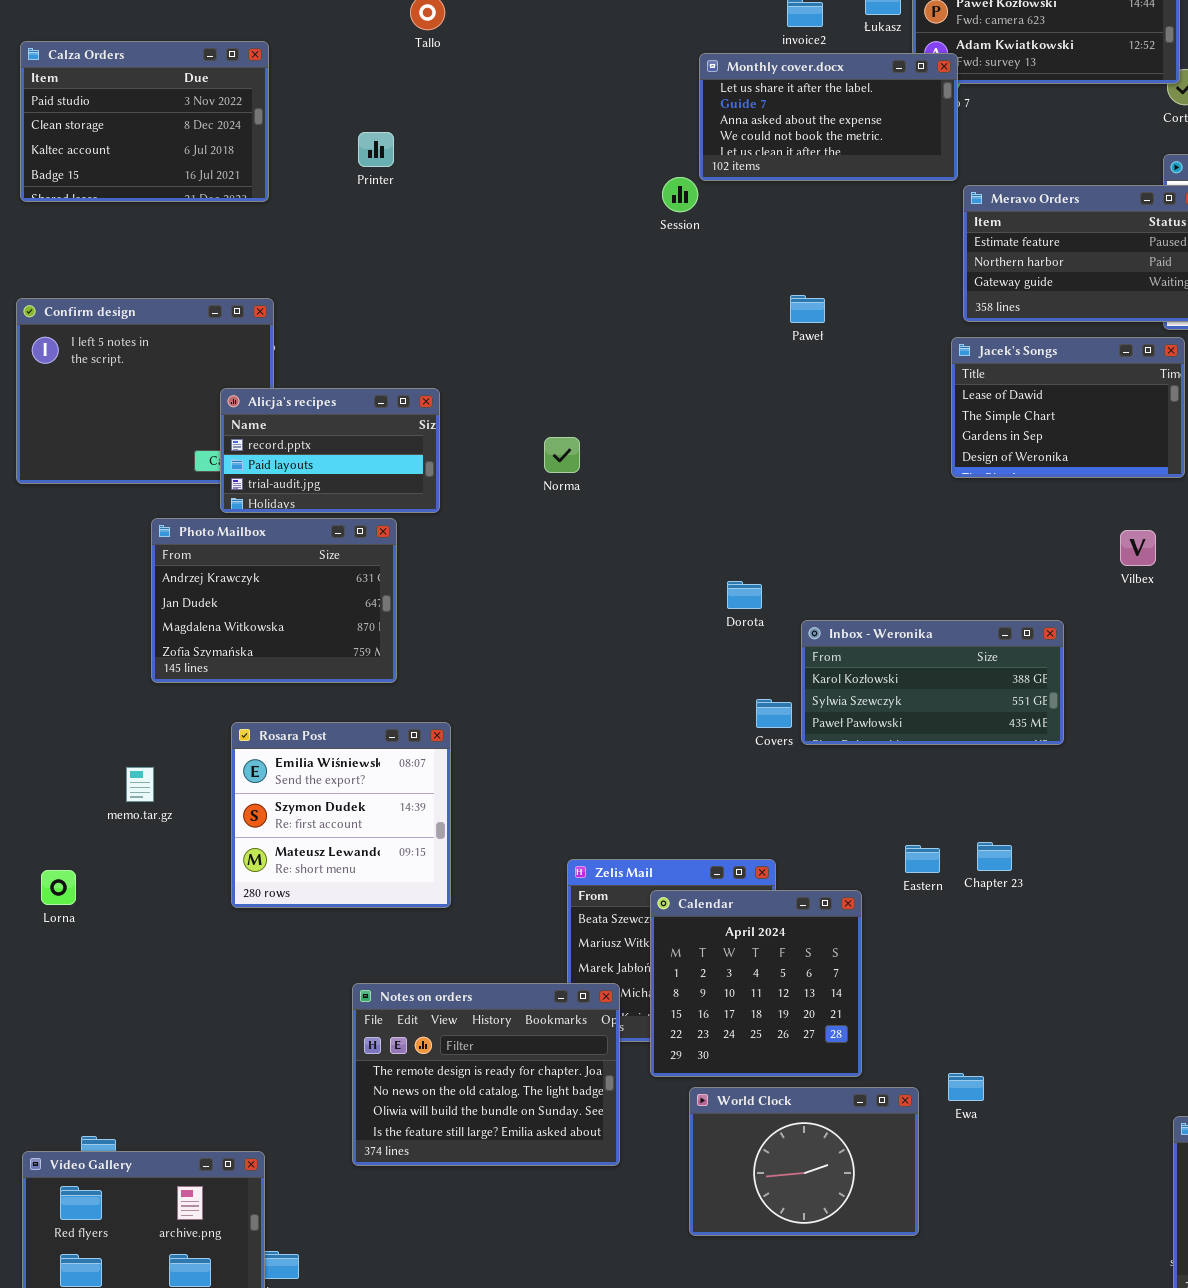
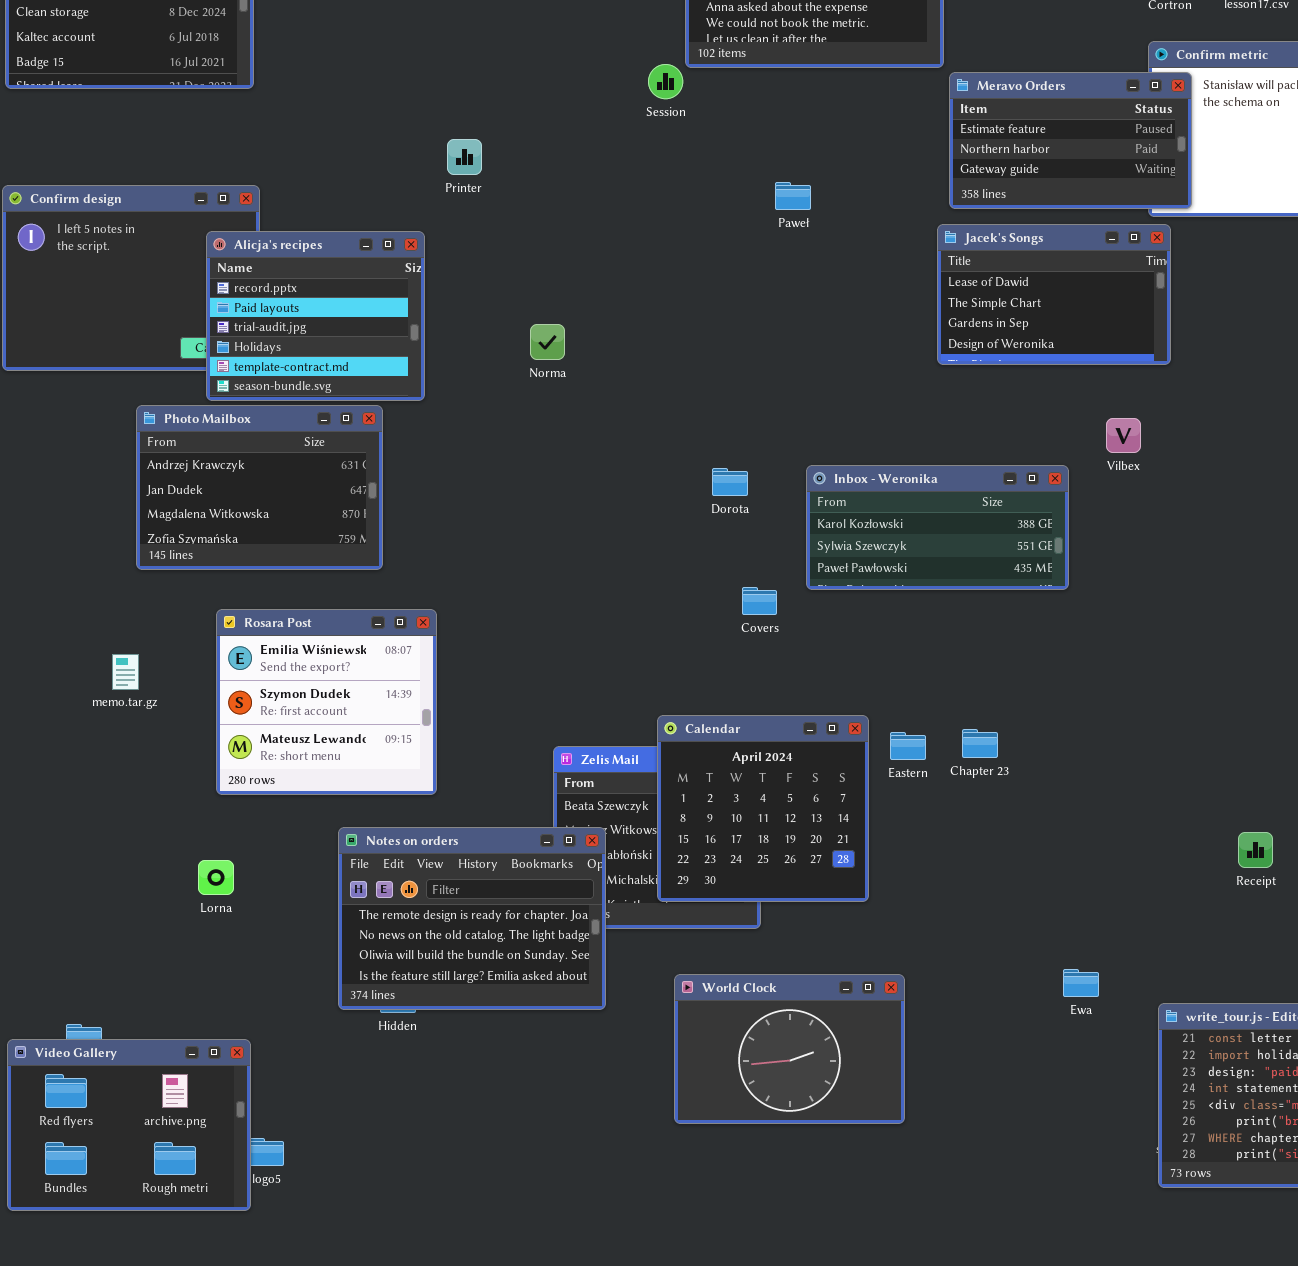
Printer: [358,132,394,167] -> [447,139,482,175], moved
Alicja's recipes: [220,388,440,513] -> [206,231,425,401], resized
Inbox - Weronika: [801,620,1064,745] -> [806,465,1069,590], moved
Lorna: [41,870,76,905] -> [198,860,234,895], moved
Calendar: [650,890,862,1077] -> [657,715,869,902], moved
Notes on orders: [352,983,620,1166] -> [338,827,606,1010], moved
Ewa: [948,1073,984,1101] -> [1063,969,1099,997], moved

